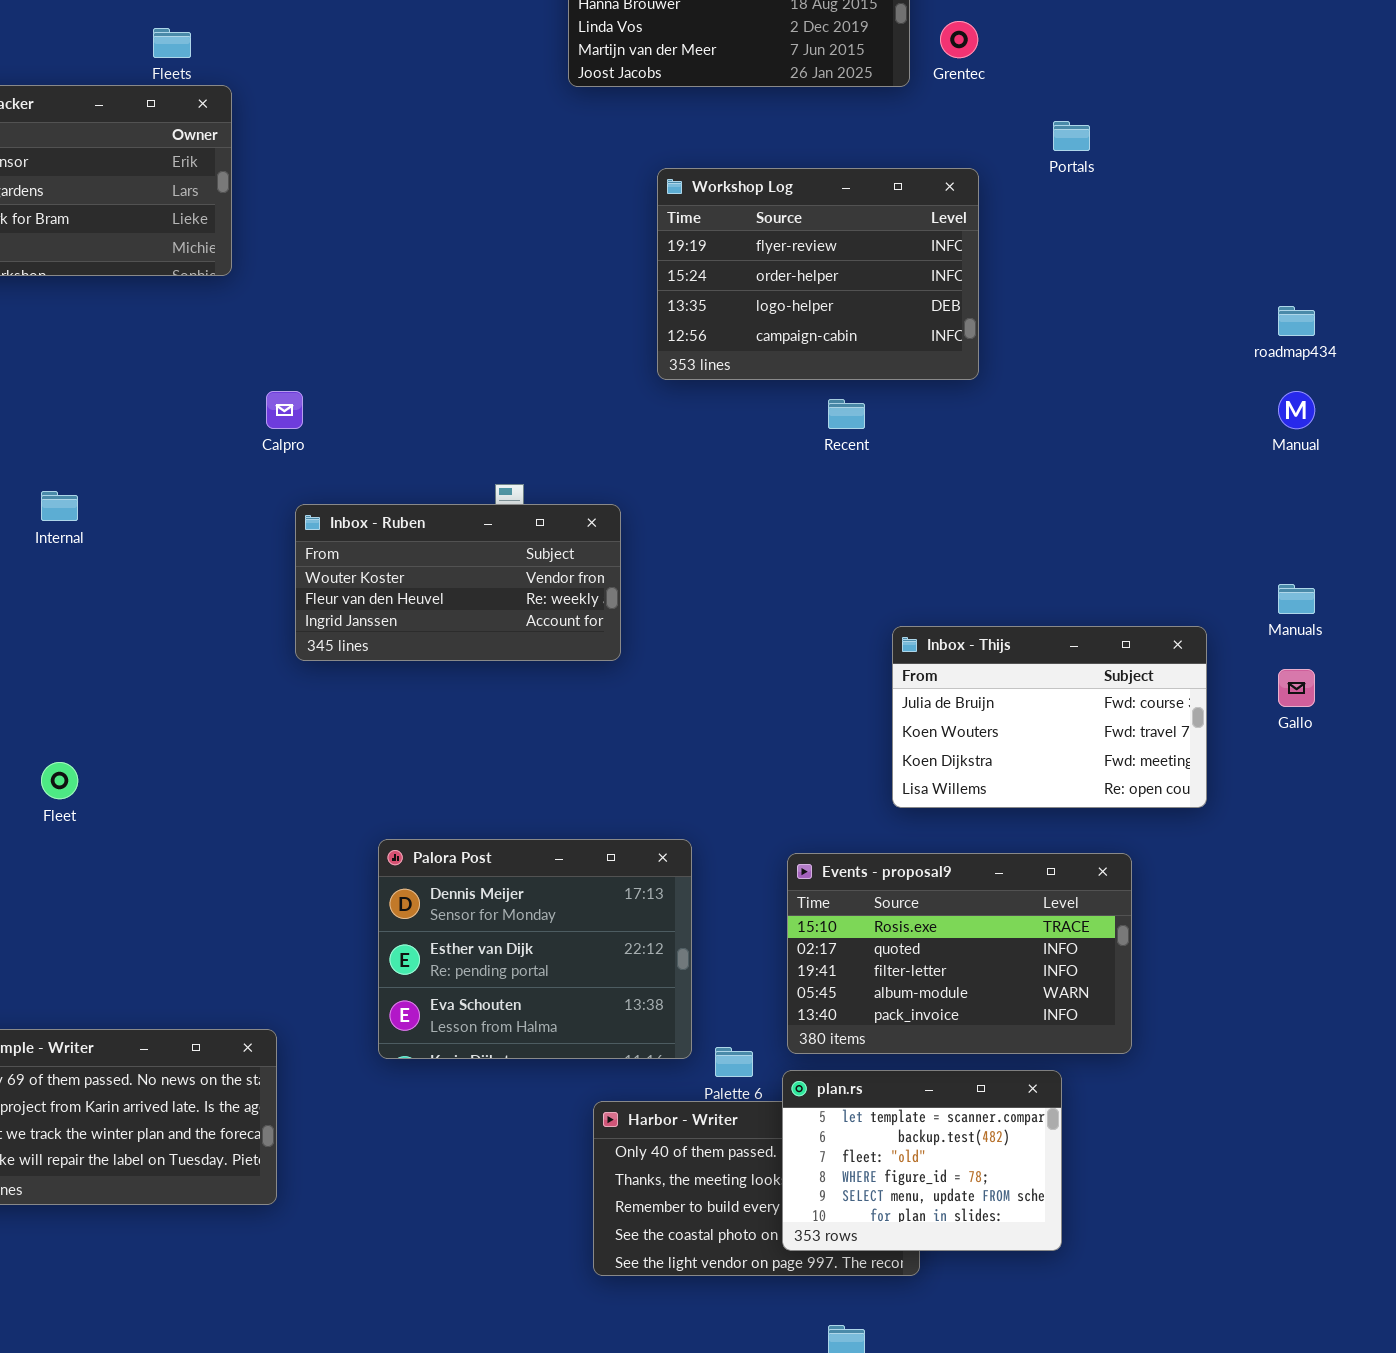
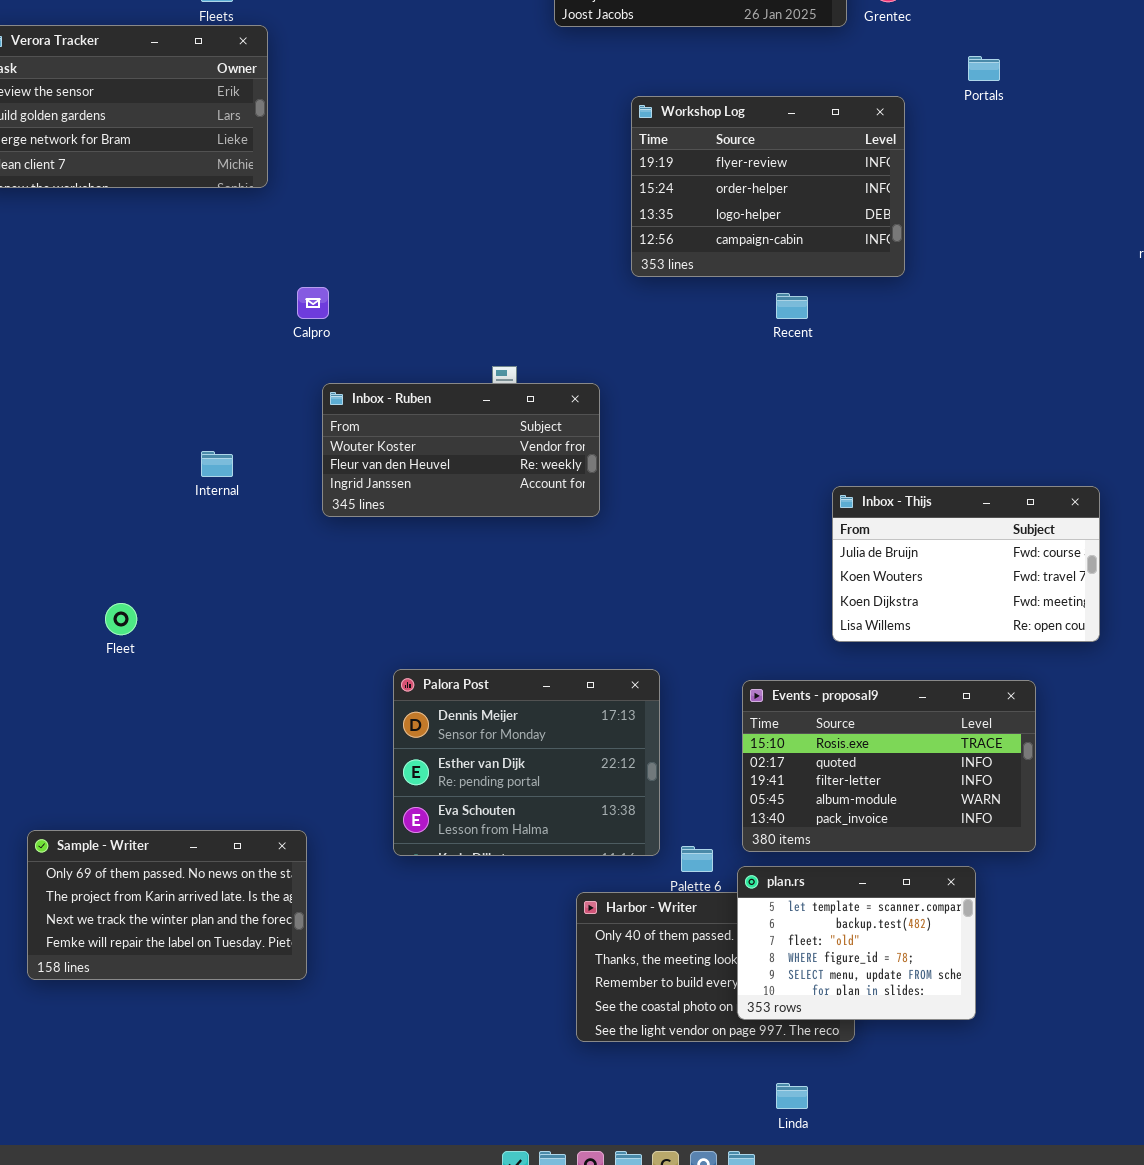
Internal: [41,491,78,521] -> [201,451,233,477], moved

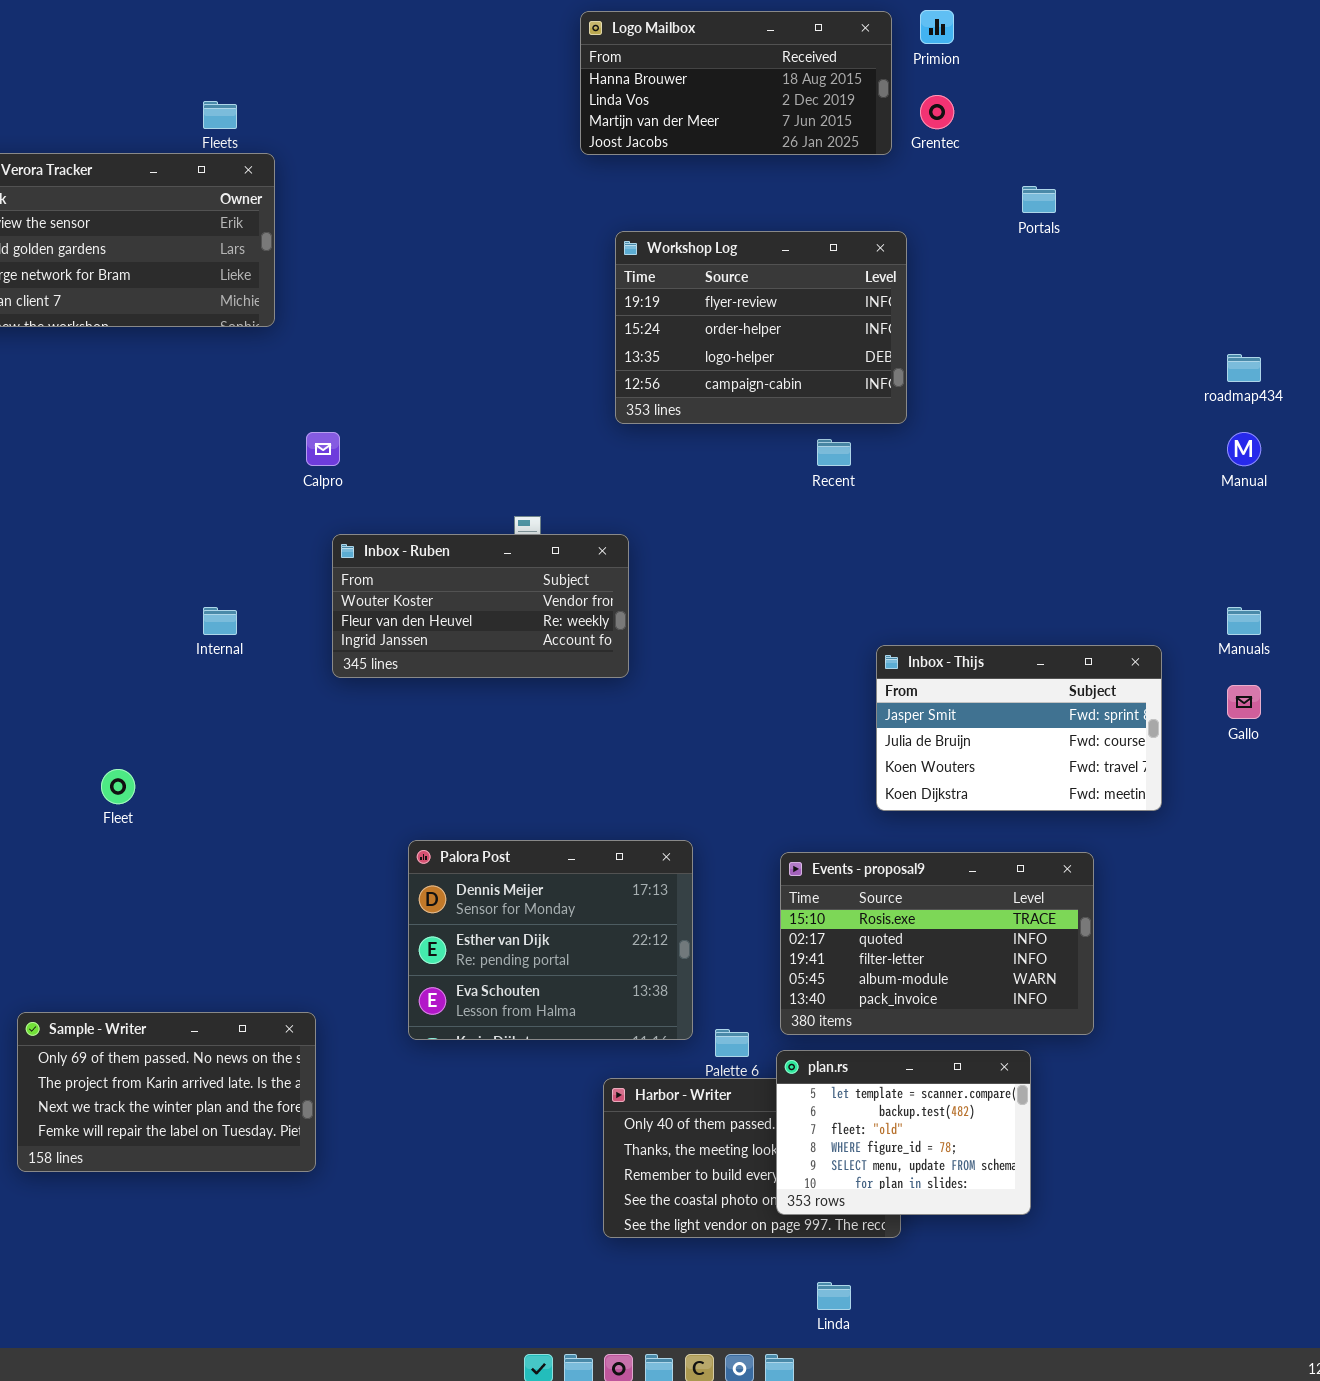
Workshop Log: [631,96,905,277] -> [615,231,907,424], moved
Inbox - Thijs: [832,486,1100,642] -> [876,645,1162,811], scrolled up 1 row

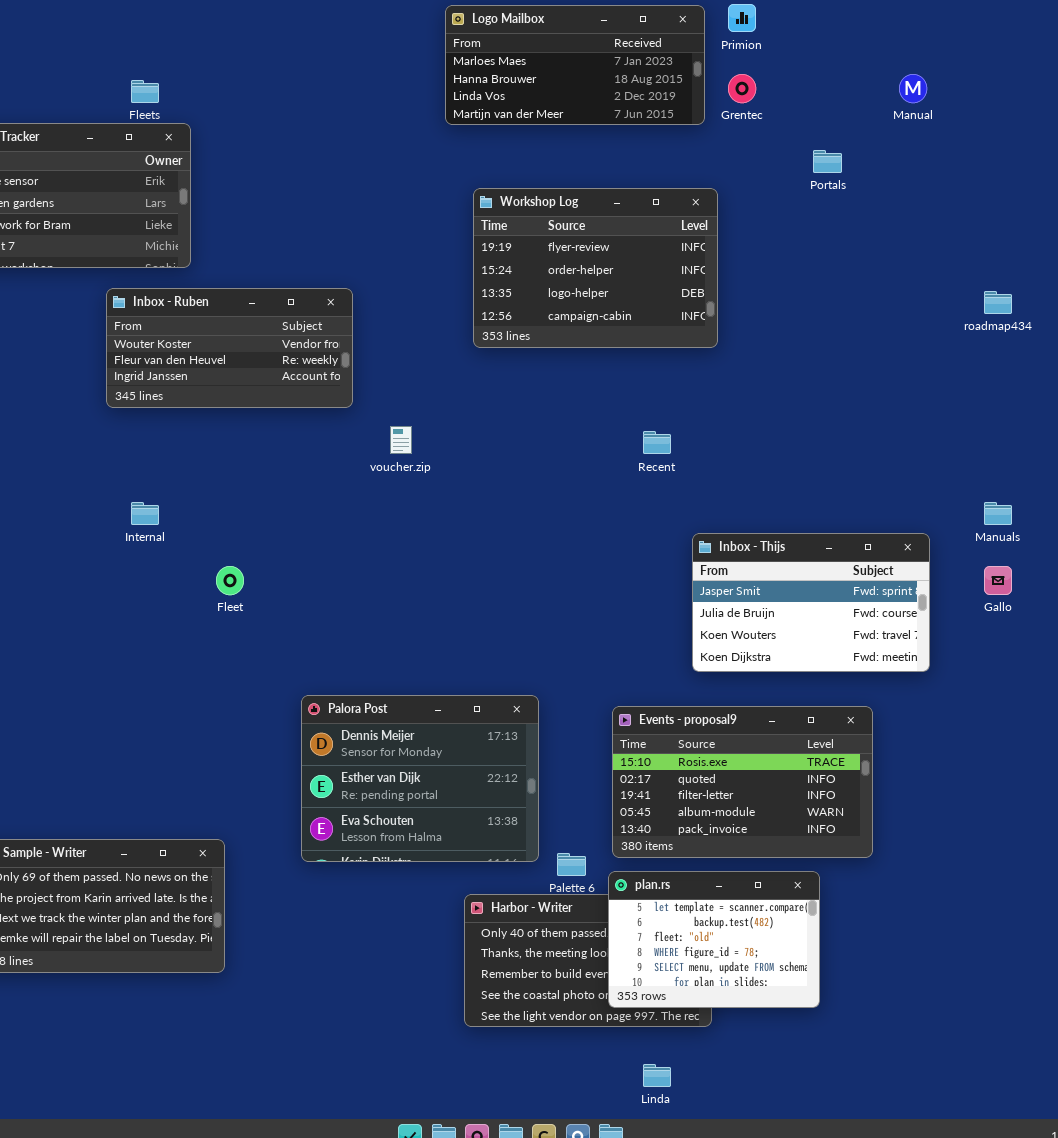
Logo Mailbox: [580,11,892,155] -> [445,5,705,125], scrolled up 1 row
Manual: [1227,432,1261,466] -> [899,74,927,103], moved
Recent: [817,439,851,466] -> [643,431,671,454], moved
Inbox - Ruben: [332,534,629,678] -> [106,288,353,408], moved
Fleet: [101,769,135,804] -> [216,566,244,595], moved

